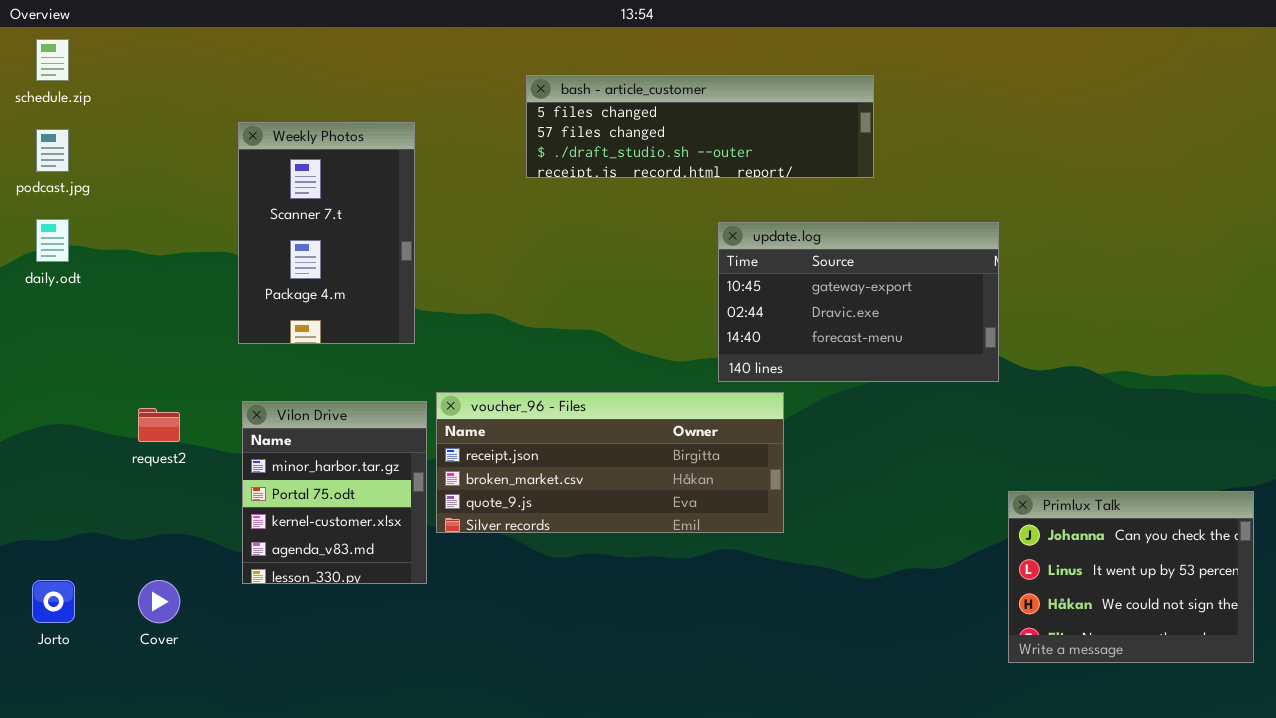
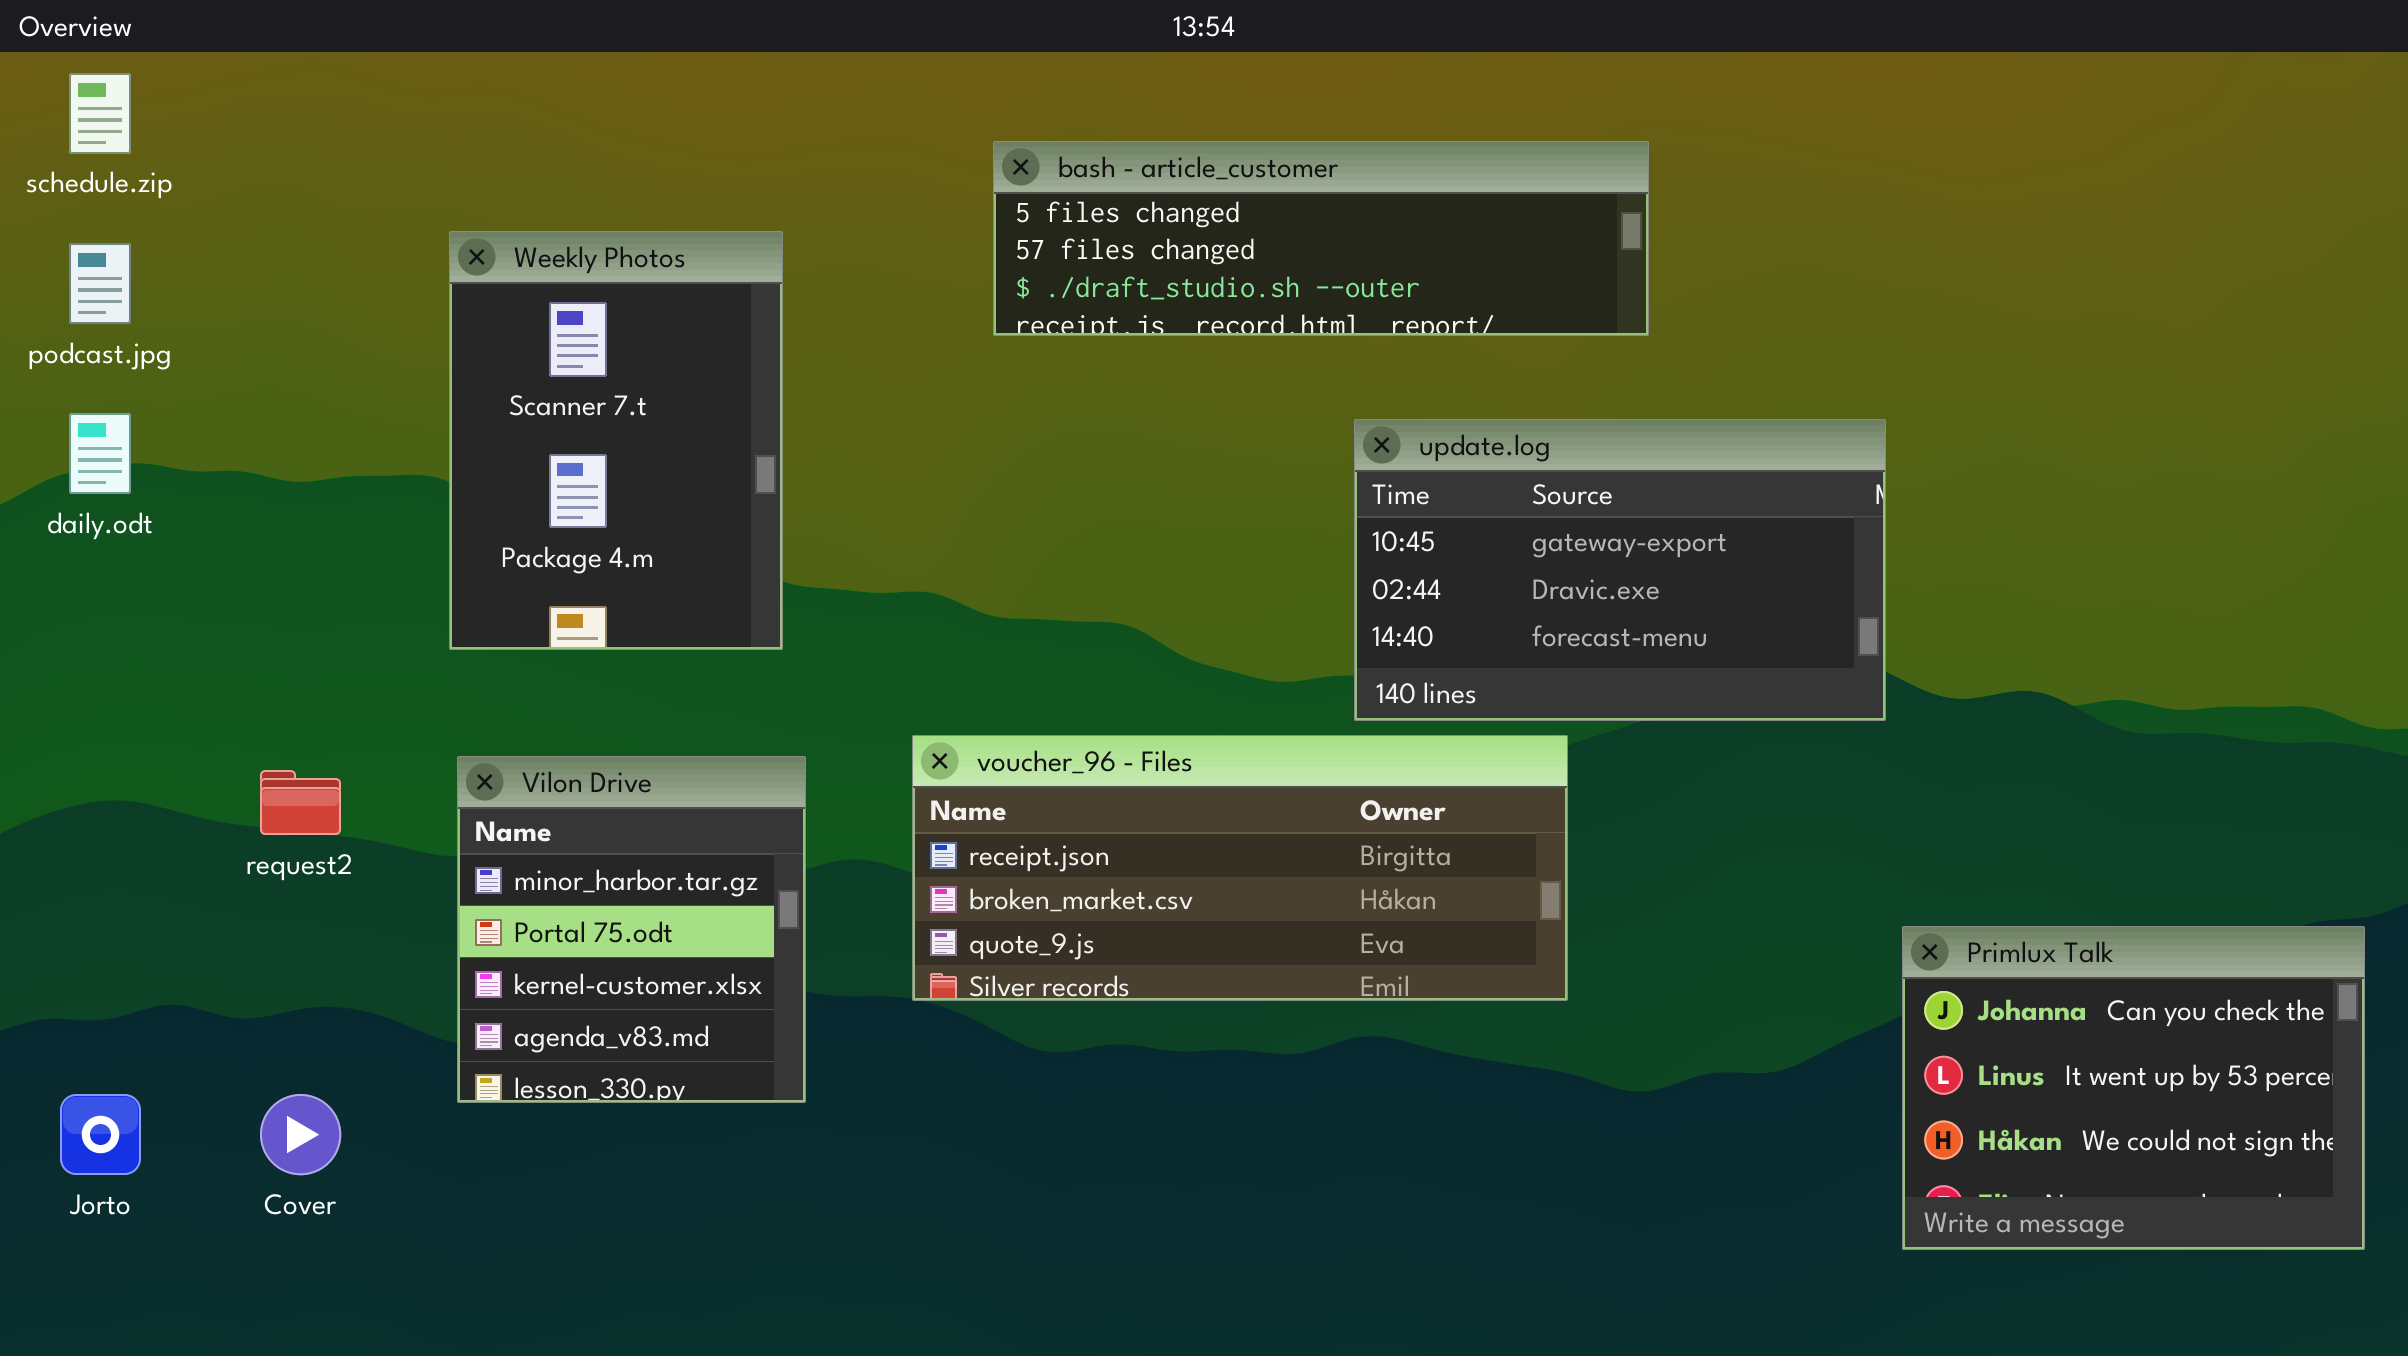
voucher_96 - Files: [436,392,784,533] -> [912,735,1568,1001], moved

